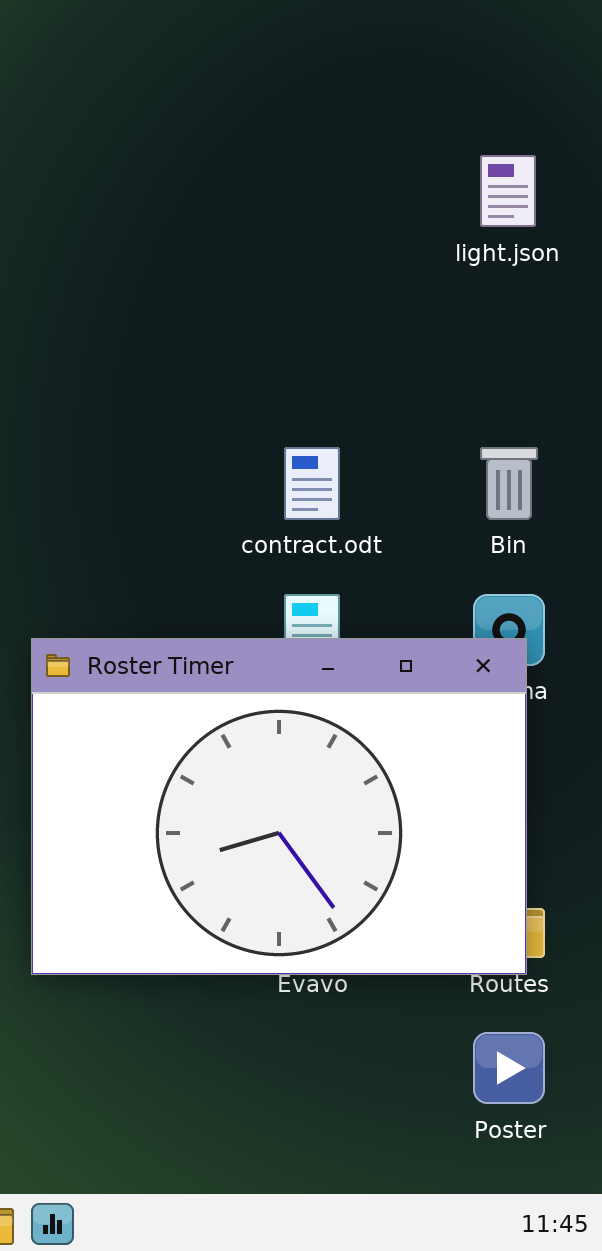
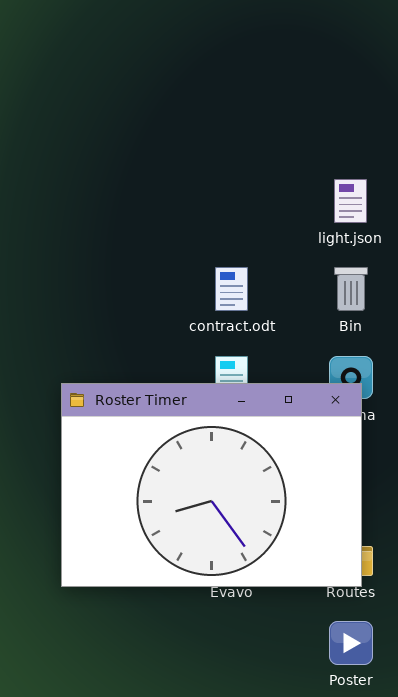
light.json: [480,155,536,227] -> [334,179,367,223], moved

